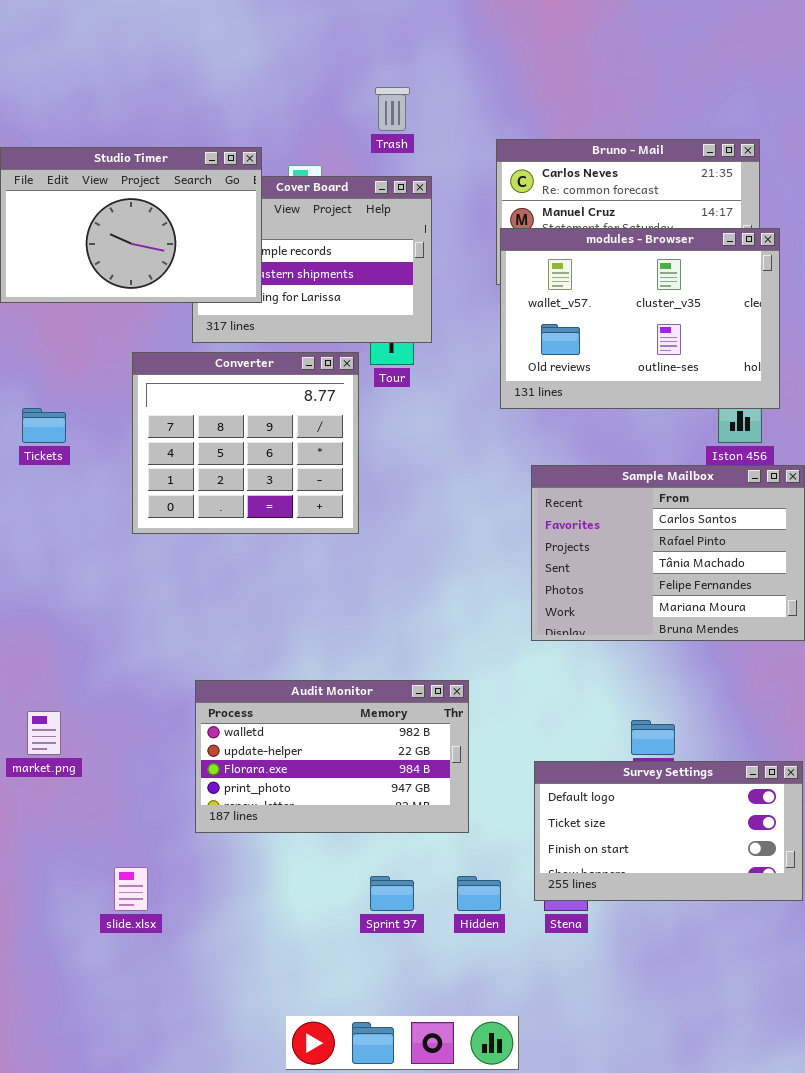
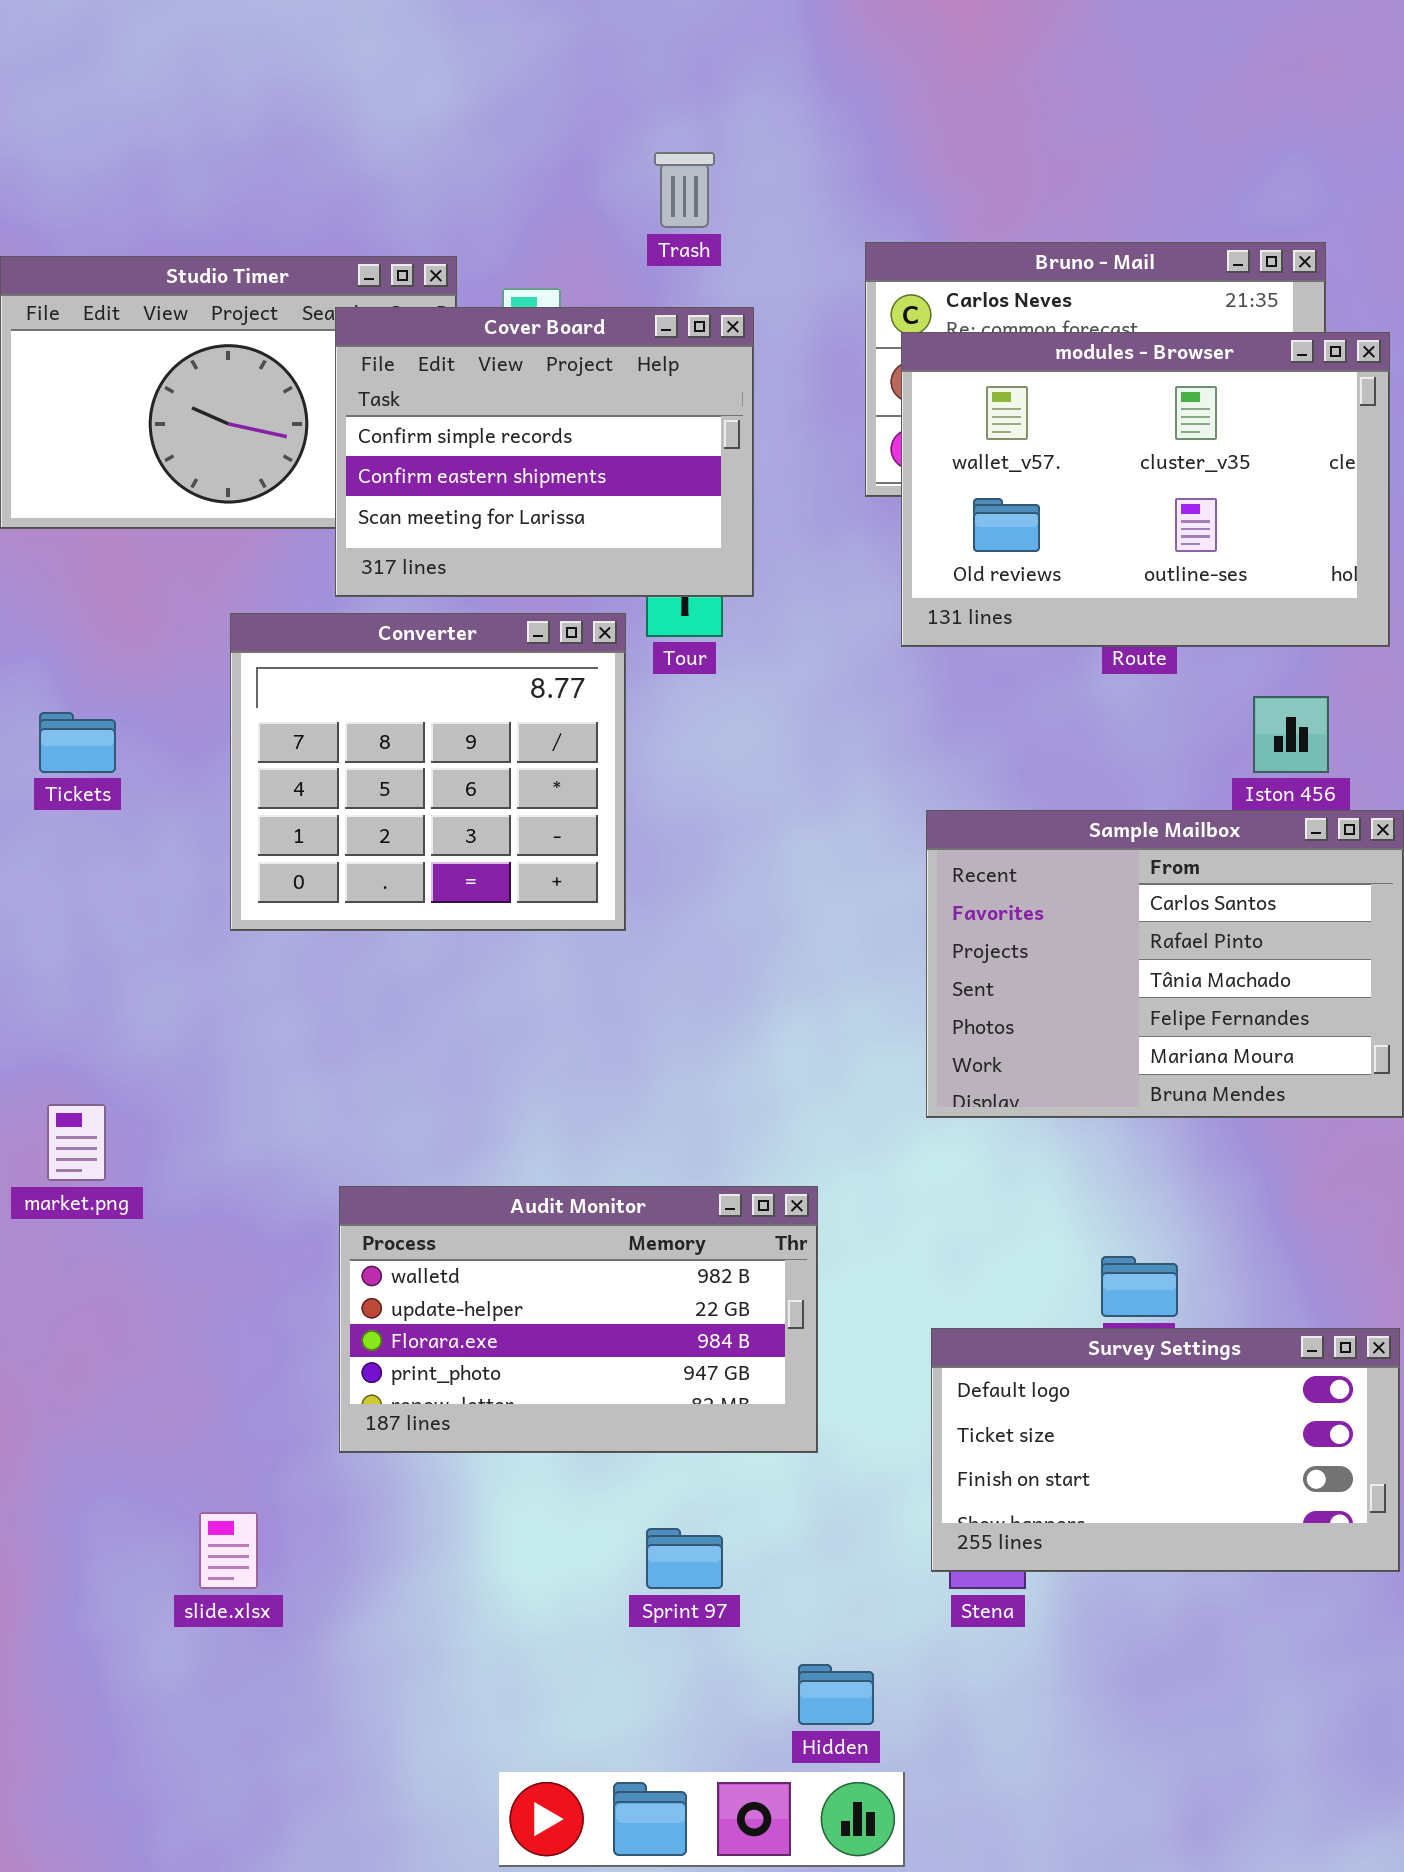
Cover Board: [192,176,432,343] -> [335,307,754,597], raised
modules - Browser: [500,228,780,409] -> [901,332,1390,647], moved
market.png: [27,711,61,755] -> [47,1104,106,1181], moved
Hidden: [457,876,501,911] -> [798,1664,874,1725], moved

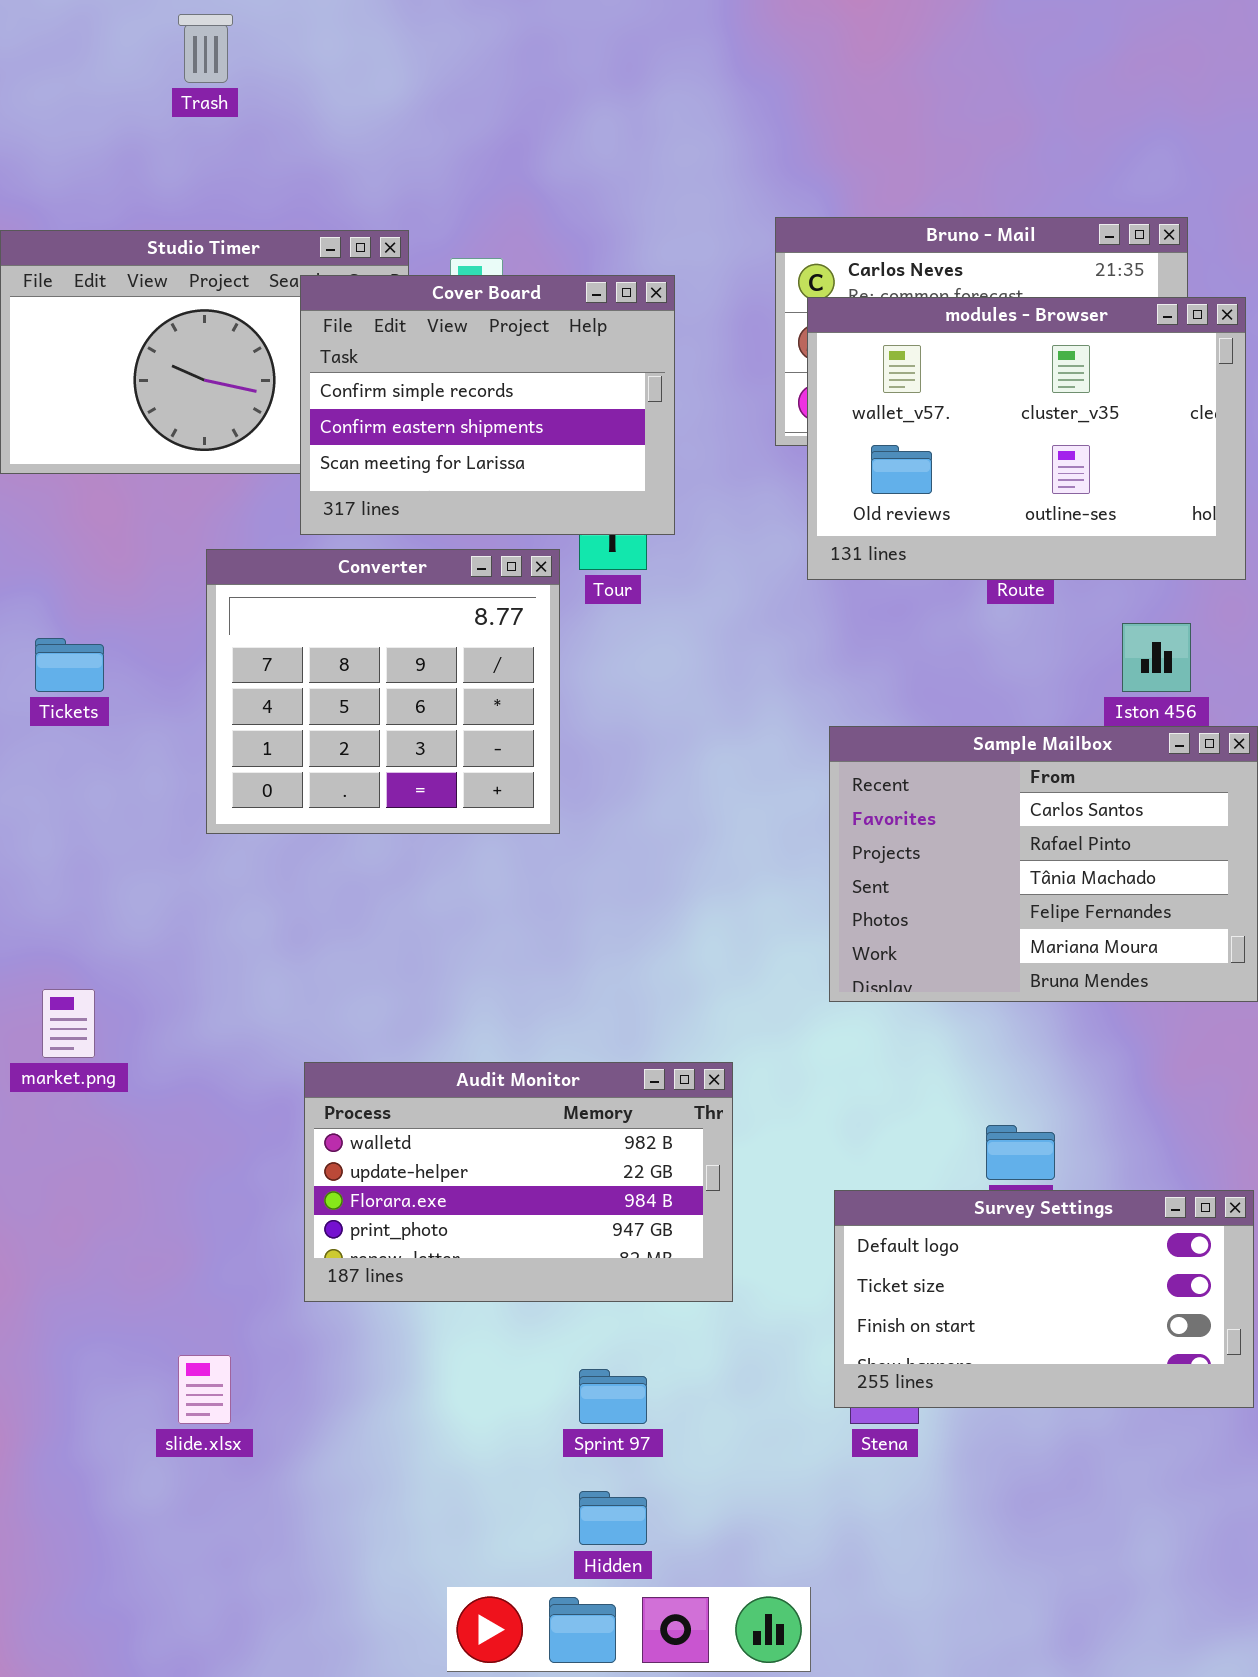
Trash: [654,152,715,228] -> [178,14,233,83], moved
Hidden: [798,1664,874,1725] -> [579,1491,647,1545], moved

